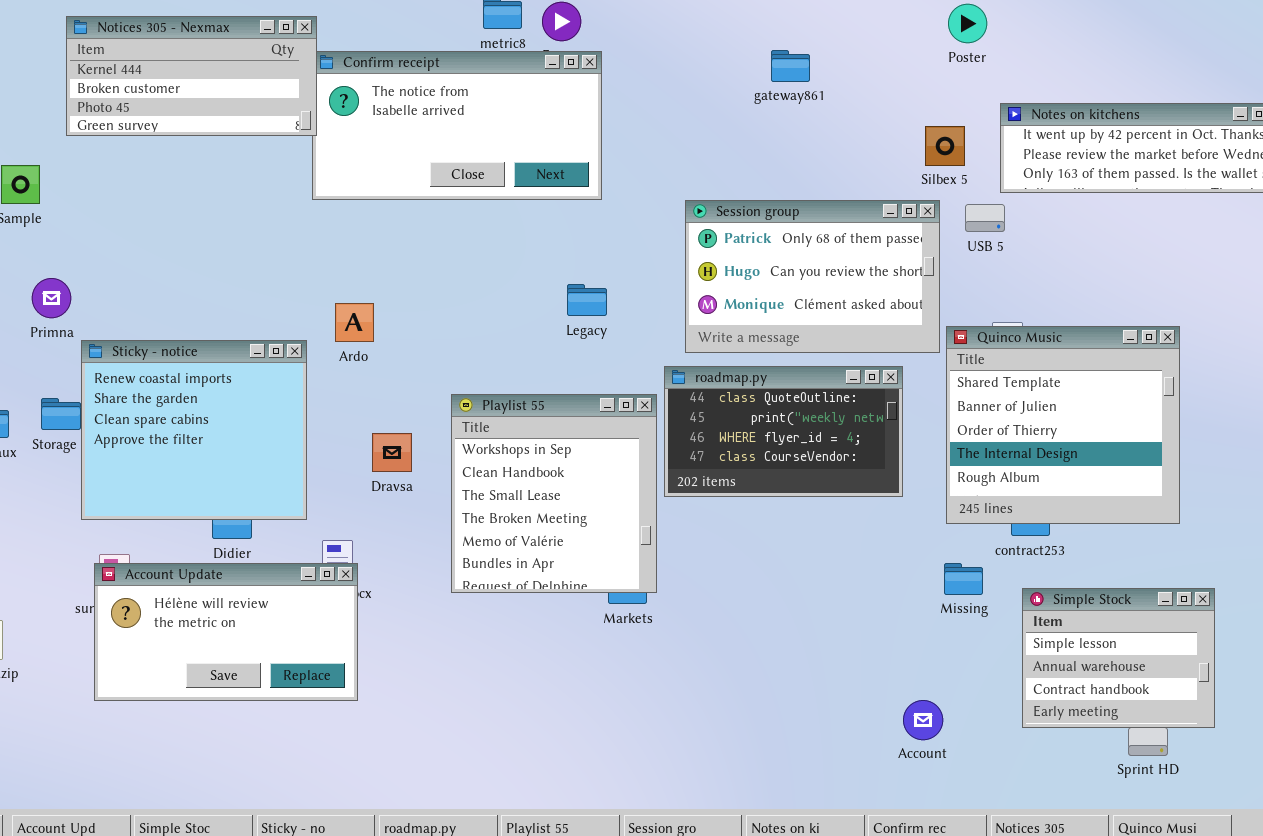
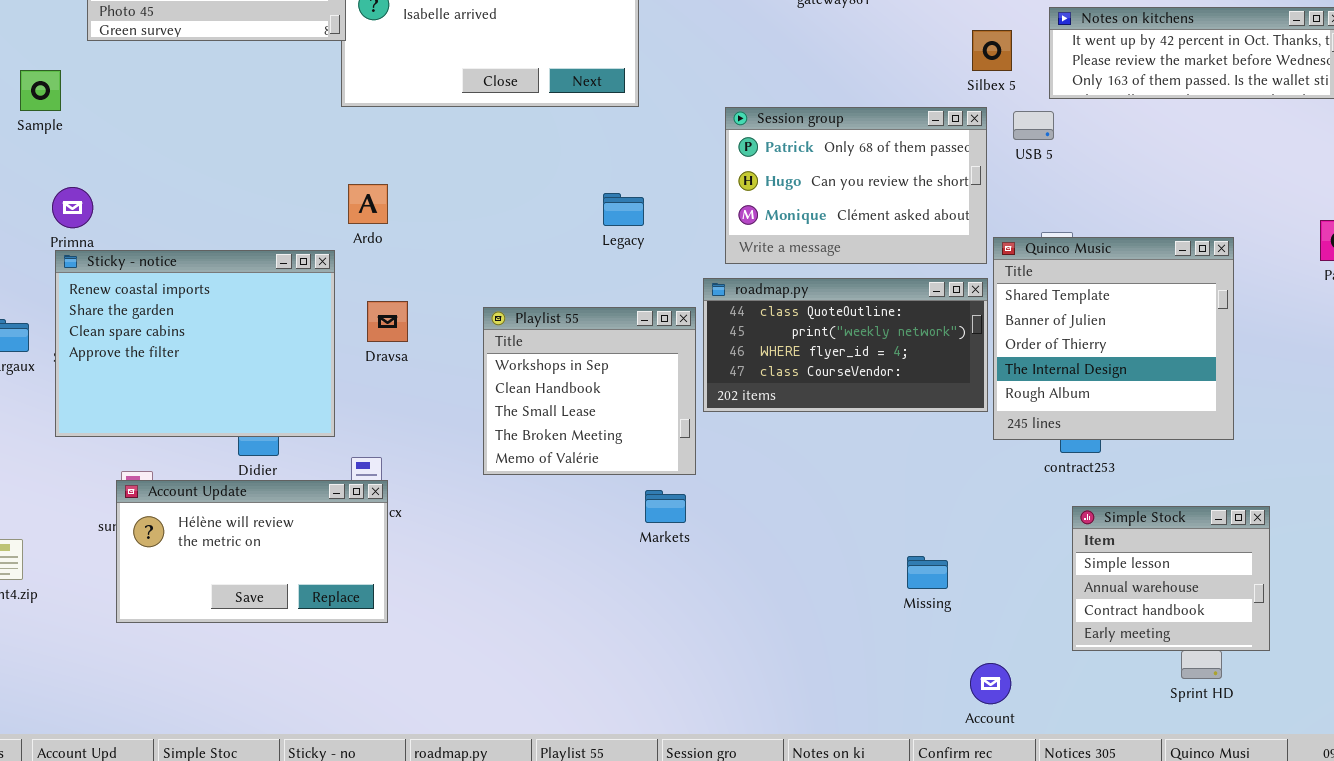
Ardo: [335,303,374,342] -> [348,184,388,224], moved
Sticky - notice: [81,340,307,520] -> [55,250,335,437], resized
roadmap.py: [664,366,903,497] -> [703,278,988,412], resized
Playlist 55: [451,394,657,593] -> [483,307,696,475], resized
Dravsa: [372,433,412,472] -> [367,301,408,342], moved
Missing: [944,563,983,595] -> [907,556,948,589], moved
Account: [903,700,943,740] -> [970,663,1011,704], moved

